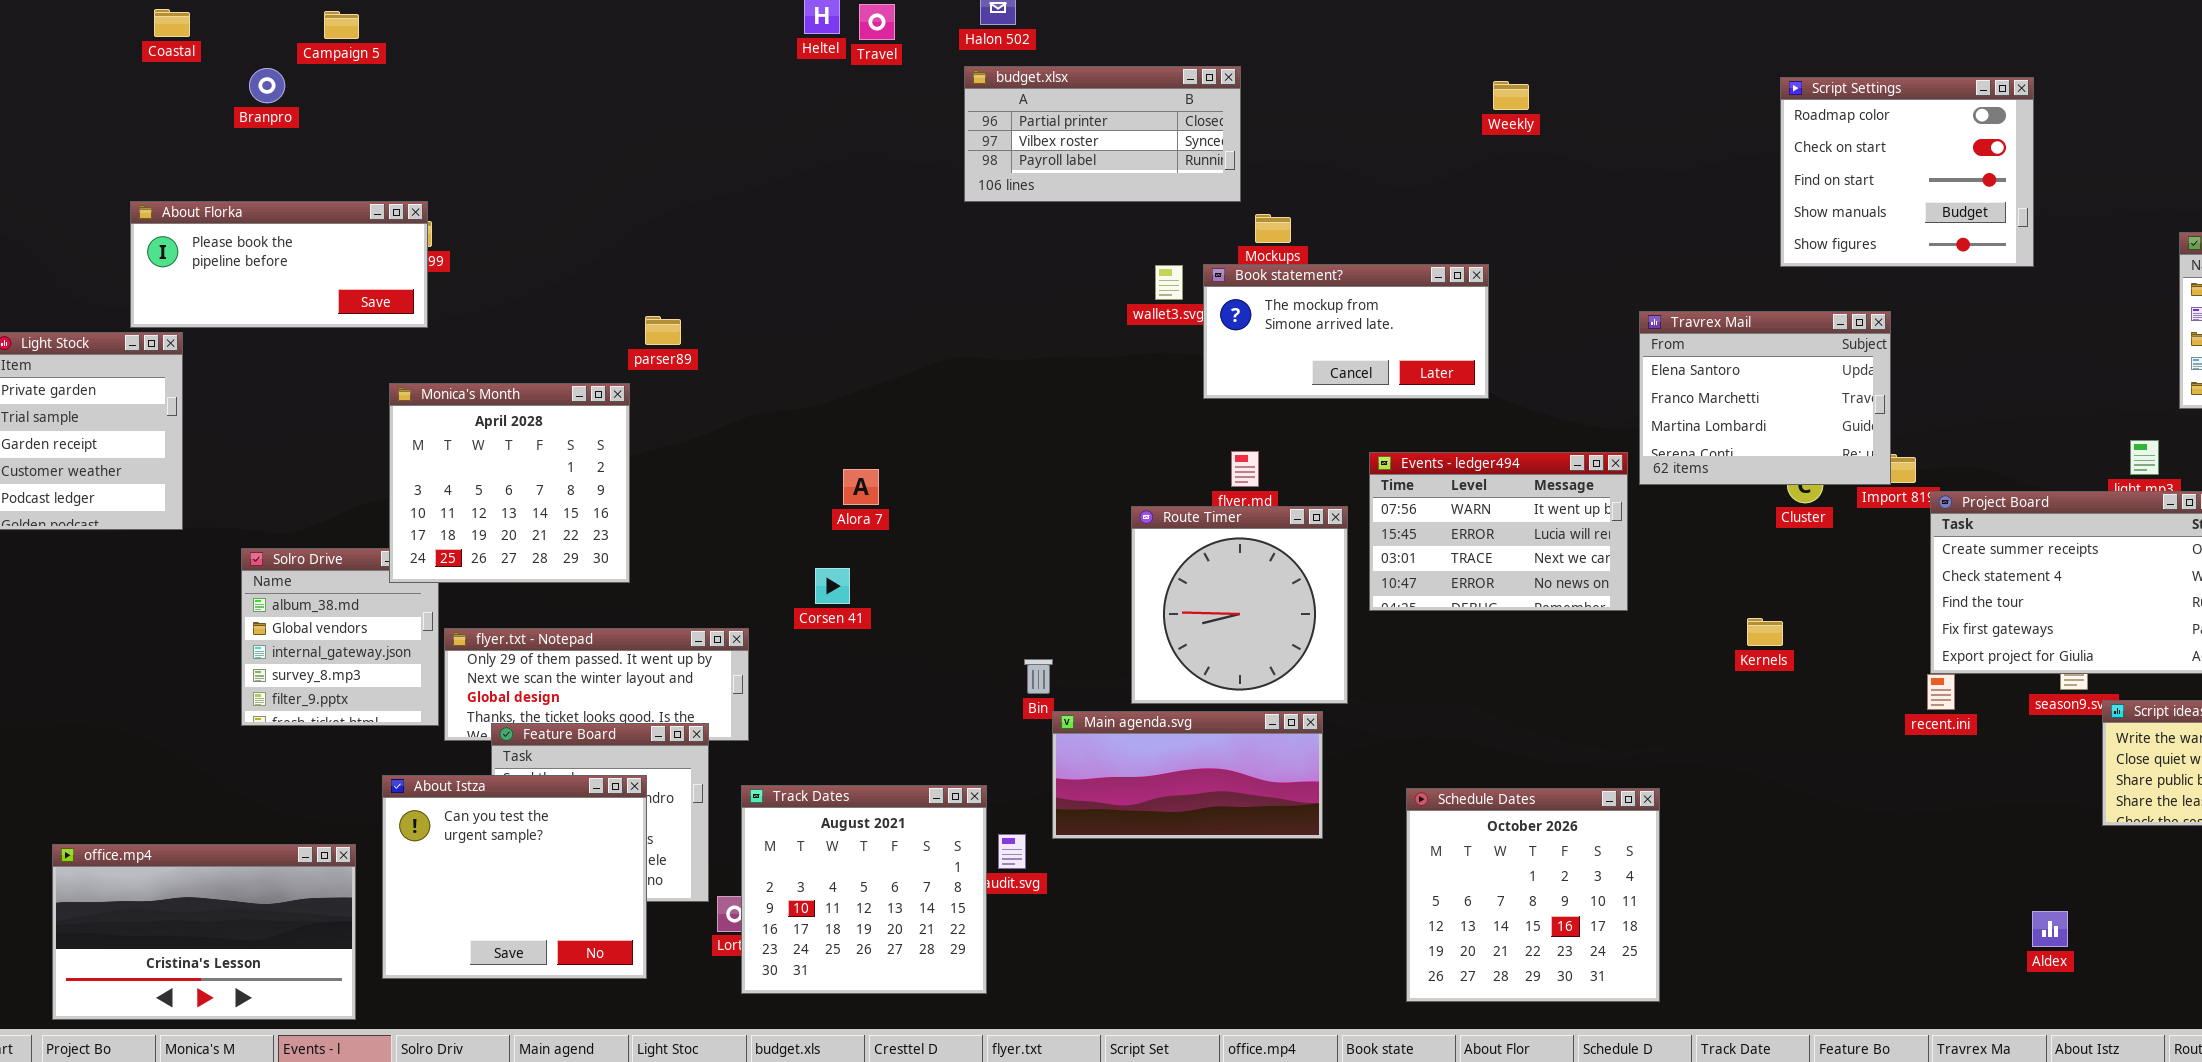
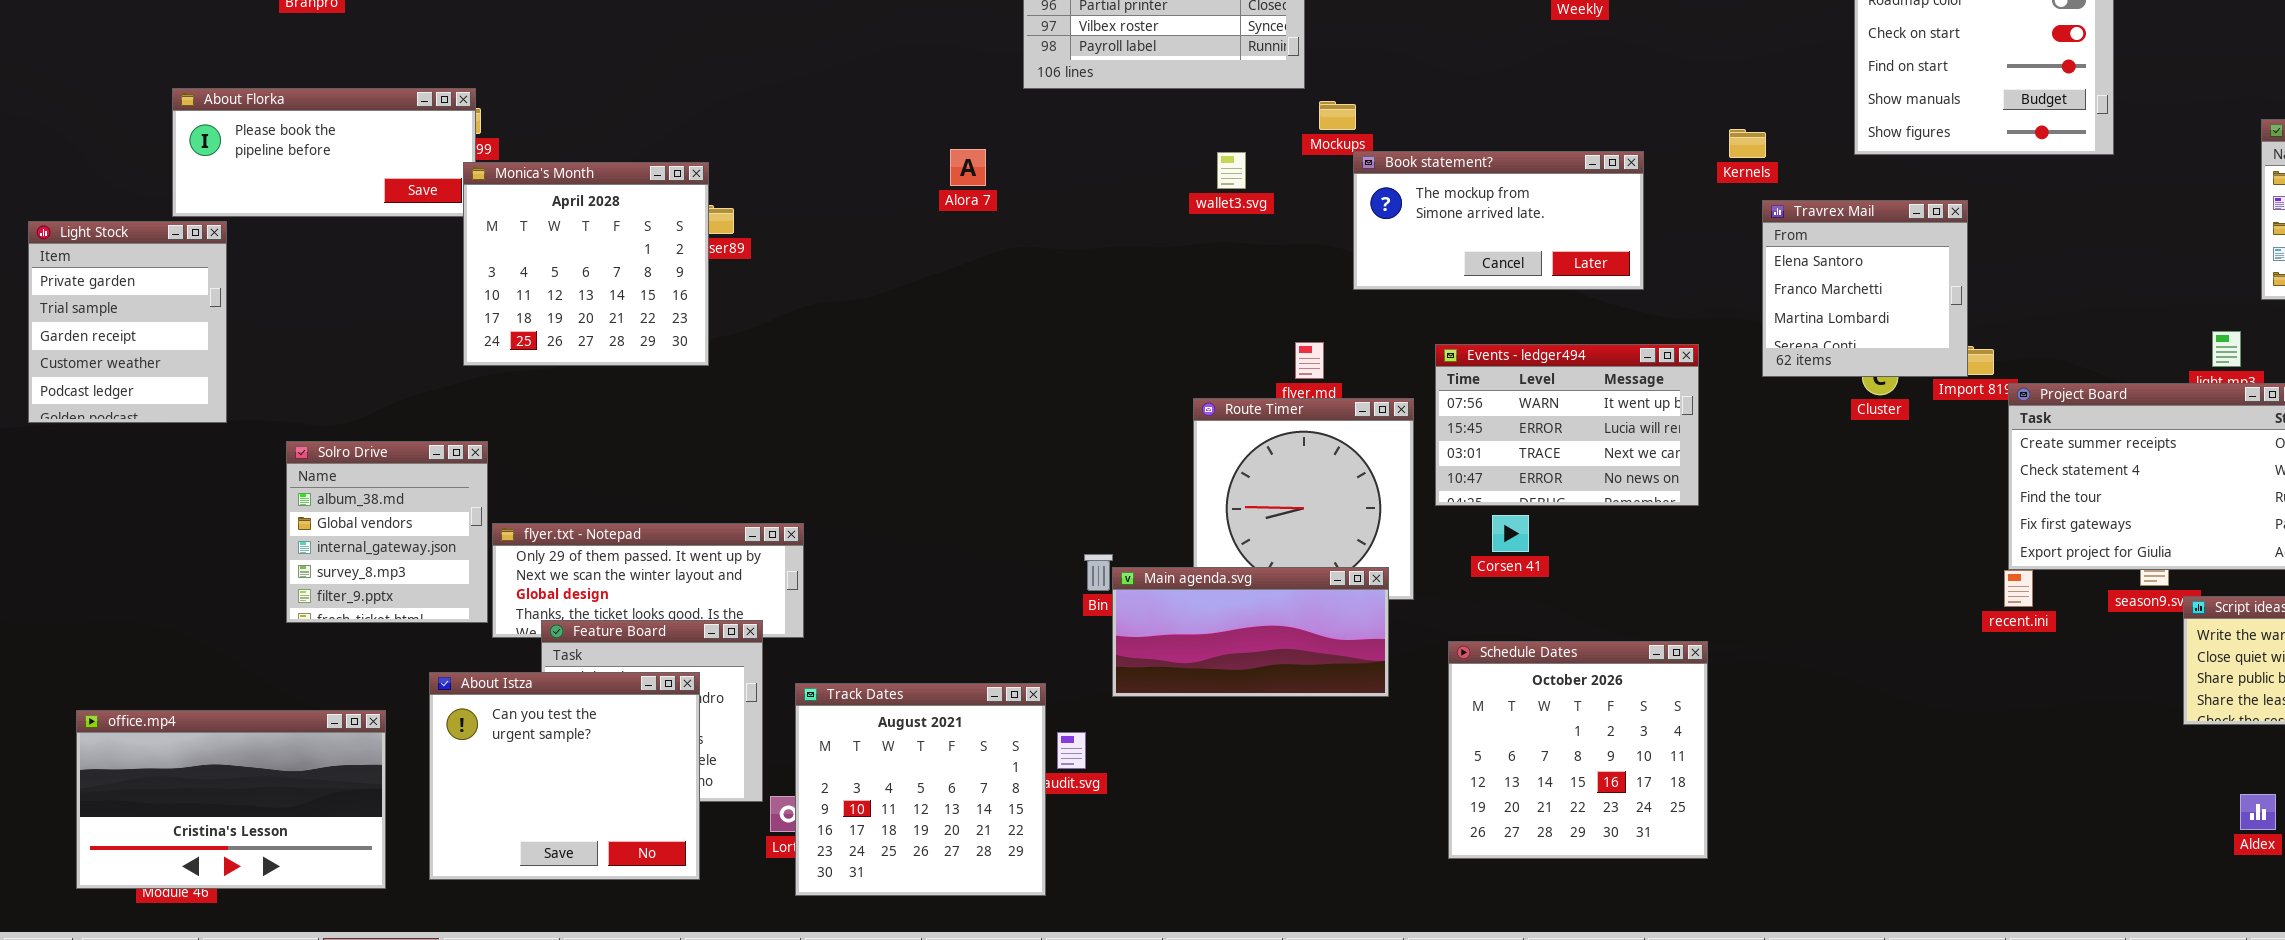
Book statement?: [1203,264,1489,399] -> [1353,151,1644,290], moved
Travrex Mail: [1639,311,1891,485] -> [1762,200,1968,377], resized
Monica's Month: [389,383,630,583] -> [463,162,709,366], moved
Alora 7: [843,469,879,505] -> [950,149,986,186], moved
Corsen 41: [815,568,850,604] -> [1492,515,1529,552], moved
Kernels: [1747,618,1783,646] -> [1729,129,1766,158], moved
Main agenda.svg: [1052,711,1323,839] -> [1112,567,1389,697], moved
Schedule Dates: [1406,788,1660,1002] -> [1448,641,1708,859], moved
office.mp4: [52,844,356,1020] -> [76,710,386,889], moved
Aldex: [2032,911,2068,947] -> [2240,794,2276,830], moved

